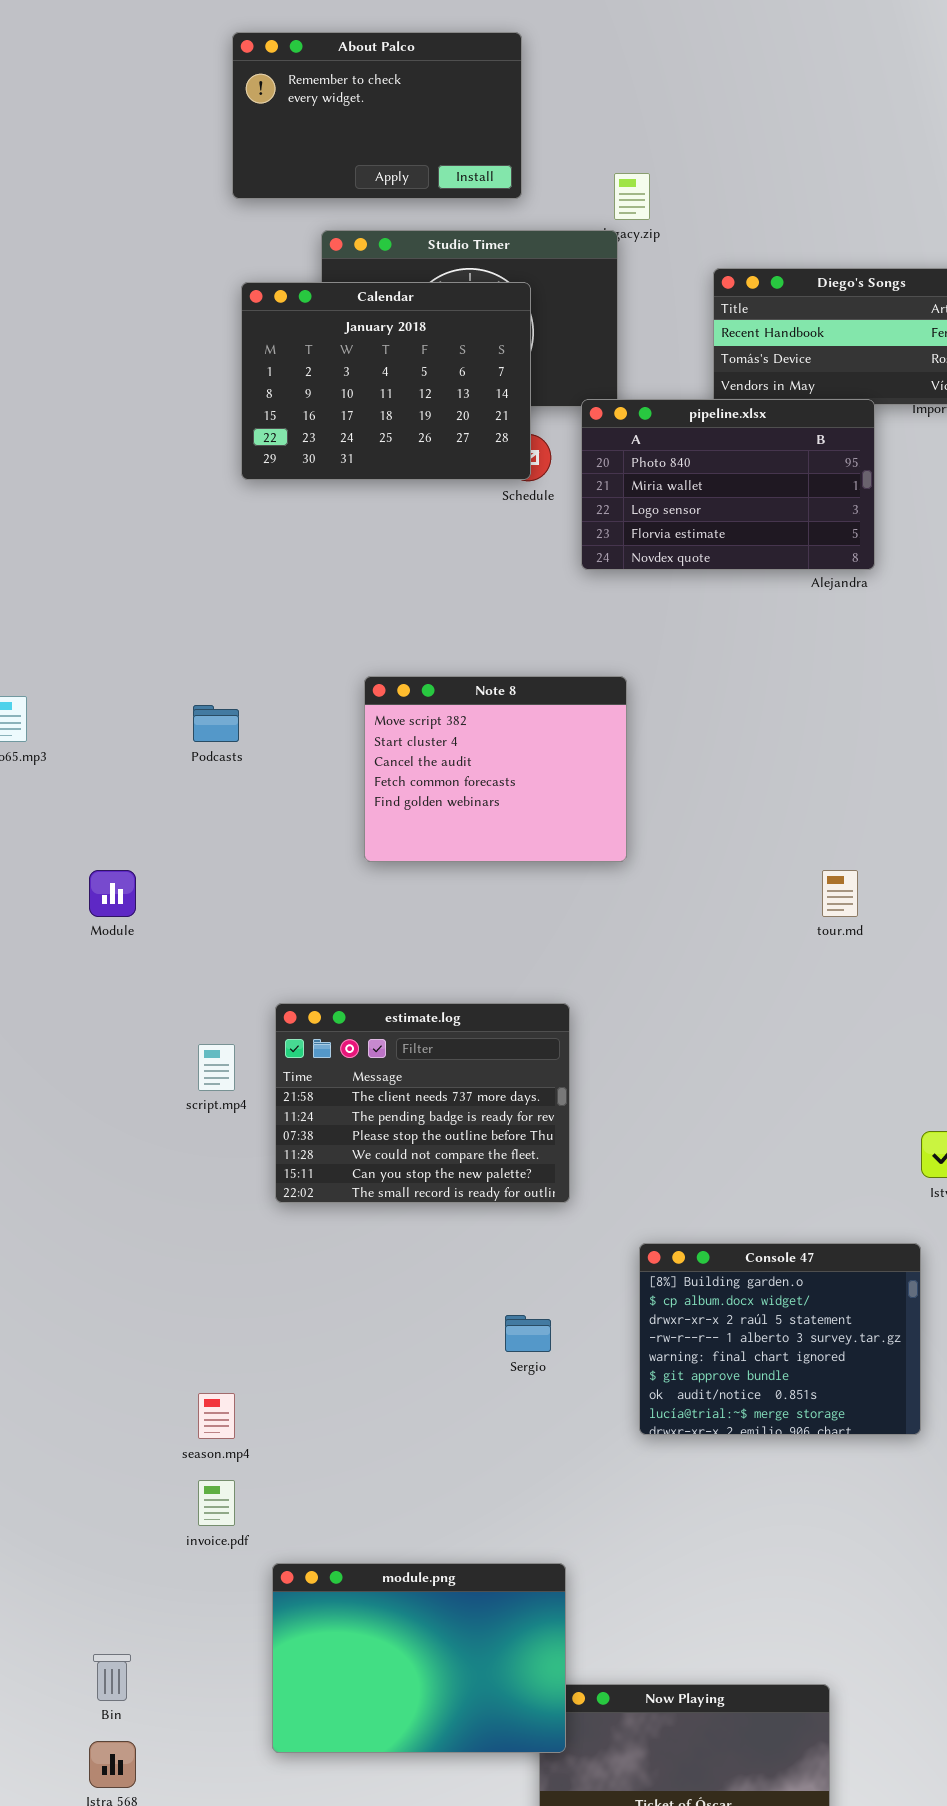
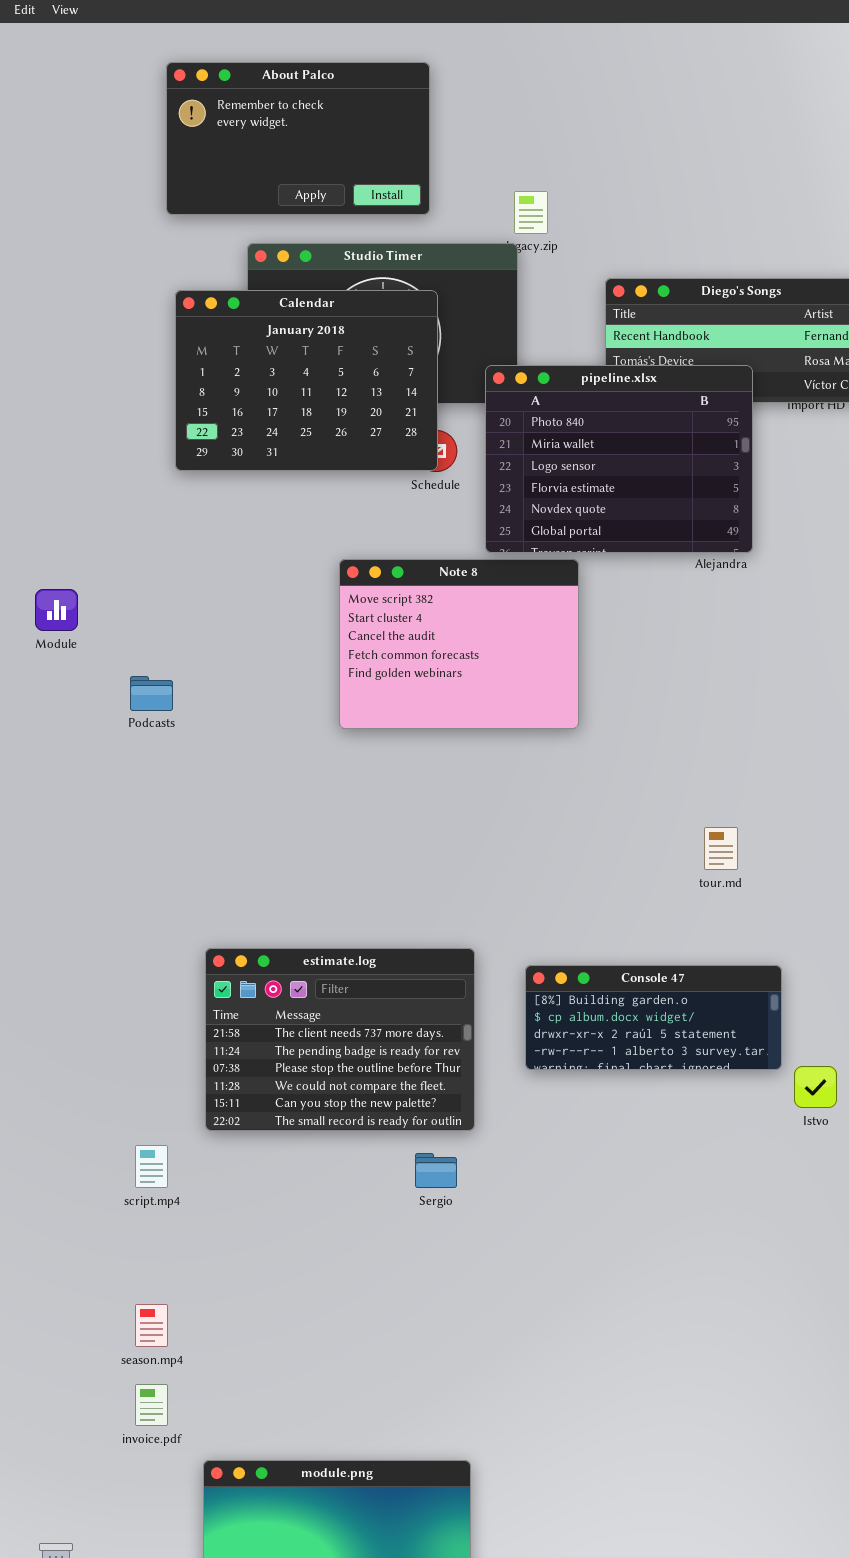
pipeline.xlsx: [581,399,875,570] -> [485,365,753,553], resized
Note 8: [364,676,627,862] -> [339,559,579,729], moved
Module: [89,870,136,917] -> [35,589,78,631], moved
script.mp4: [198,1044,235,1091] -> [135,1145,168,1188], moved
Console 47: [639,1243,921,1435] -> [525,965,782,1070], moved, resized
Sergio: [505,1315,551,1352] -> [415,1153,457,1188], moved

